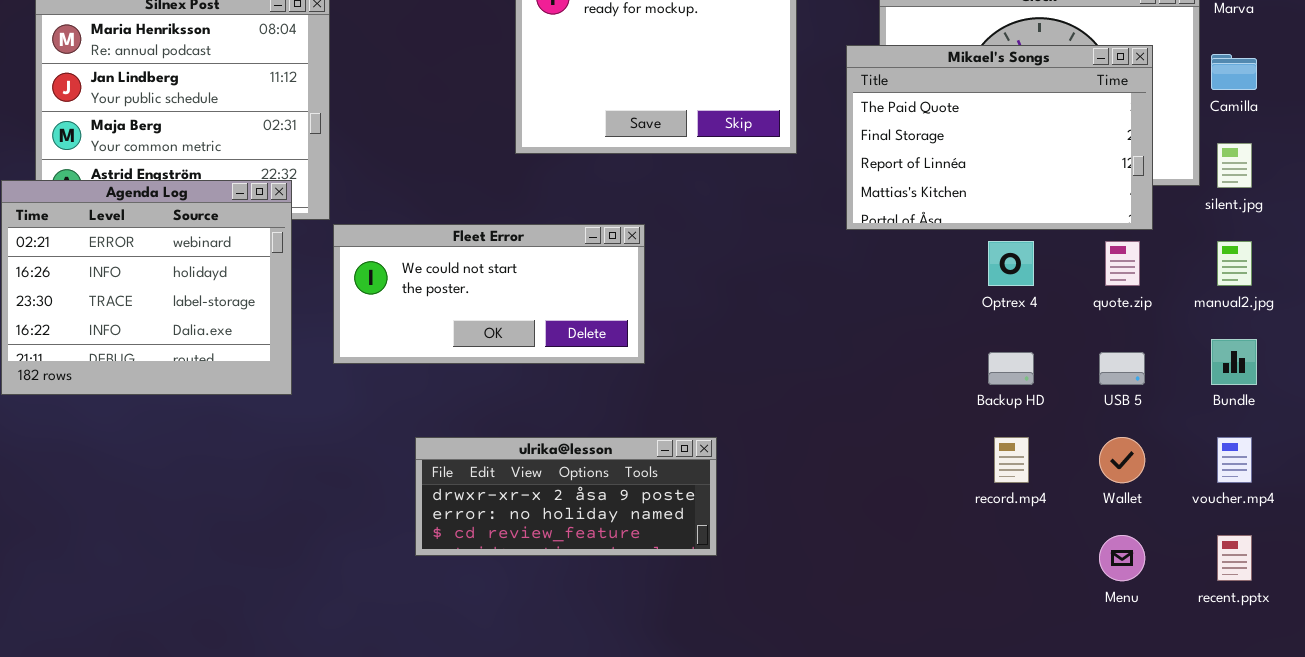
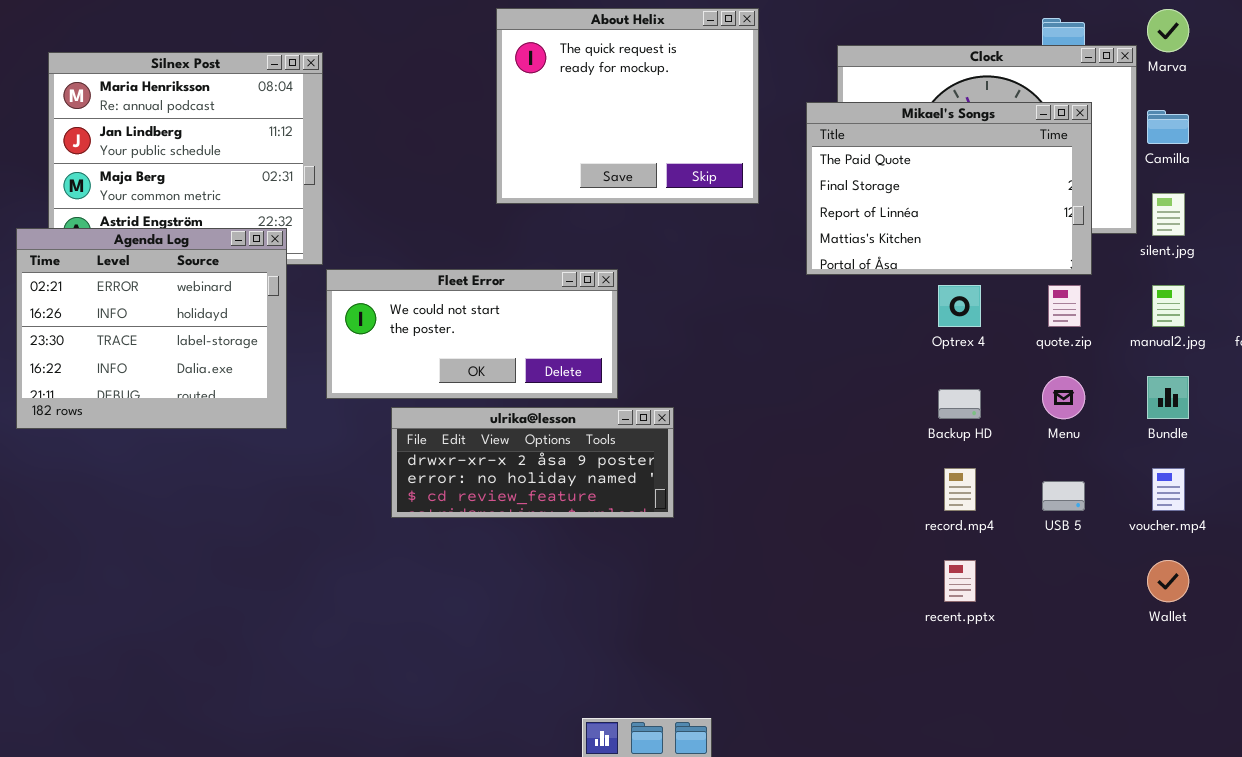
USB 5: [1099,352,1145,385] -> [1042,481,1085,511], moved
ulrika@lesson: [415,437,717,556] -> [391,407,674,518], moved
Wallet: [1099,437,1145,483] -> [1147,560,1189,602], moved
Menu: [1099,535,1145,581] -> [1042,376,1085,419], moved
recent.pptx: [1217,535,1252,581] -> [944,560,976,602], moved

